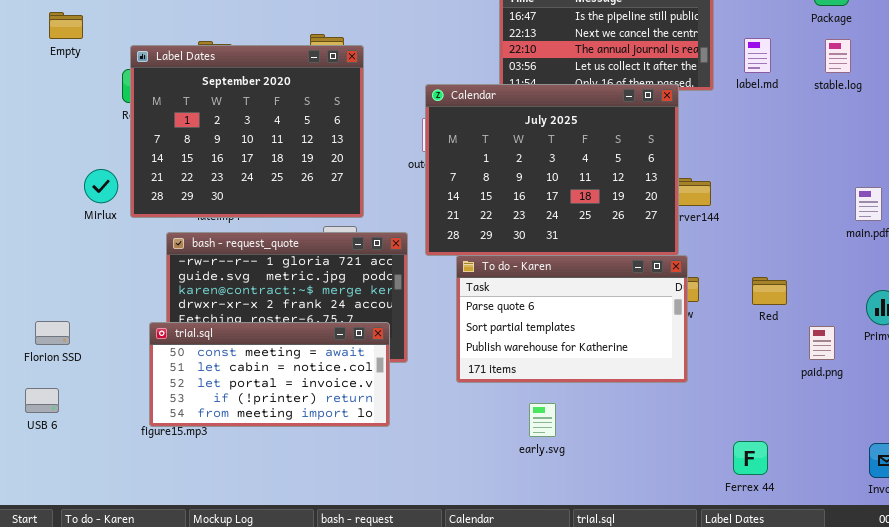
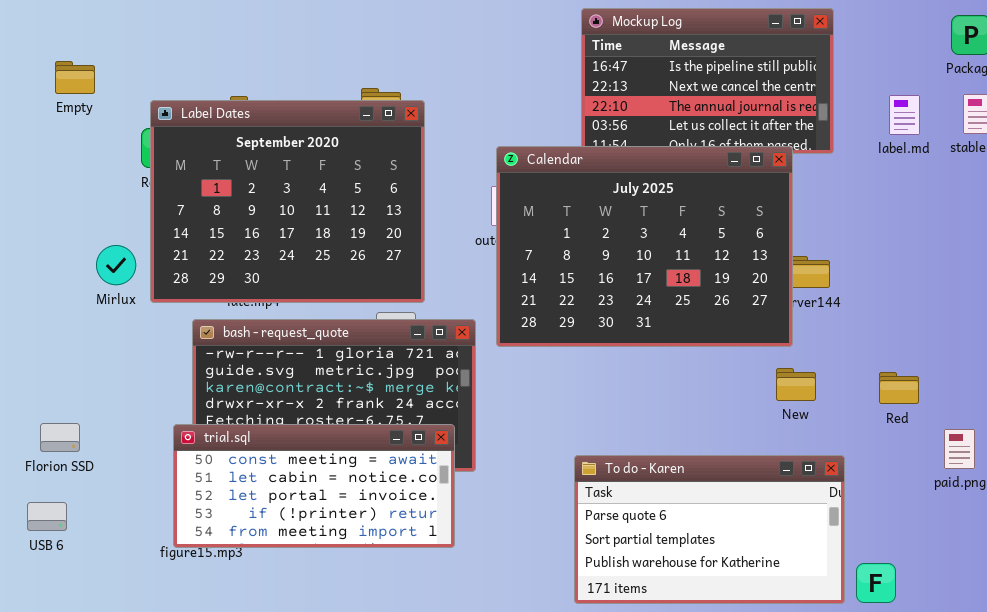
label.md: [744,38,771,73] -> [889,95,920,135], moved
To do - Karen: [456,255,688,383] -> [574,455,845,604], moved

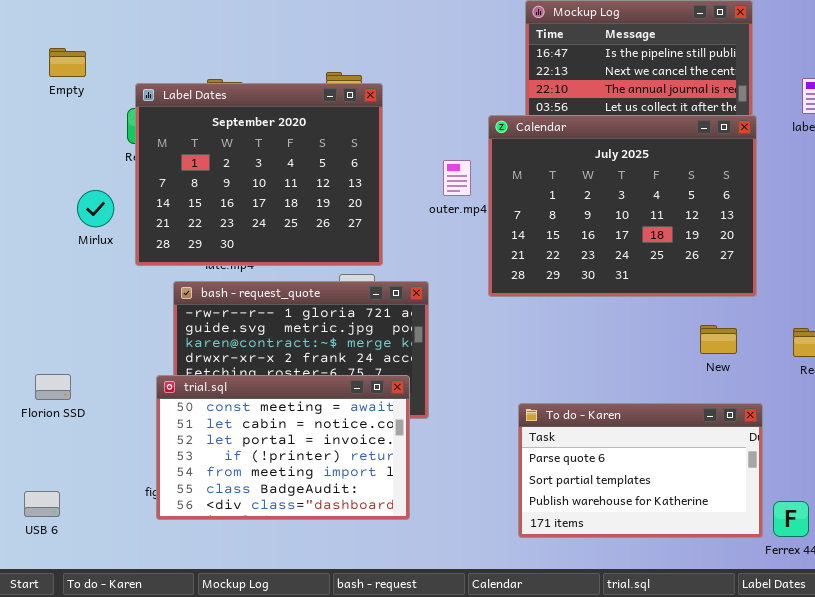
Calendar: [496,146,793,347] -> [488,115,757,297], moved
Mirlux: [96,245,136,285] -> [77,190,114,227], moved
trial.sql: [173,424,455,548] -> [156,375,410,520], resized
USB 6: [27,502,67,531] -> [24,491,60,517], moved

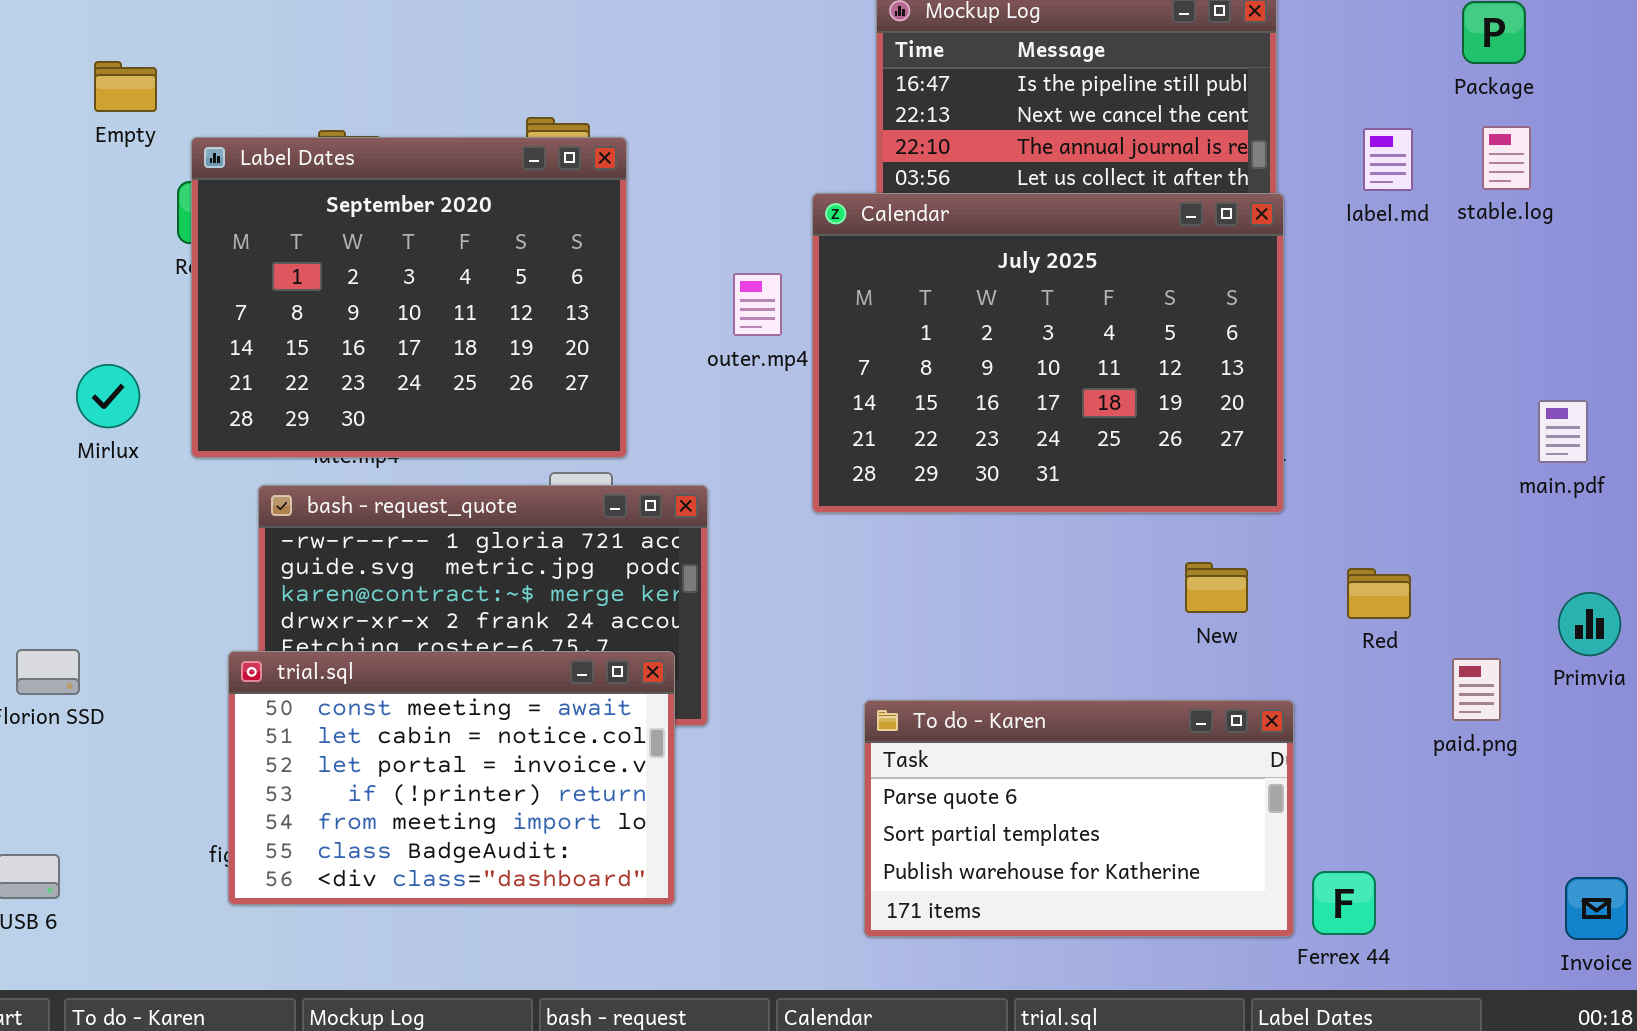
Empty: [49,48,86,77] -> [94,61,157,112], moved
Mirlux: [77,190,114,227] -> [76,364,140,428], moved

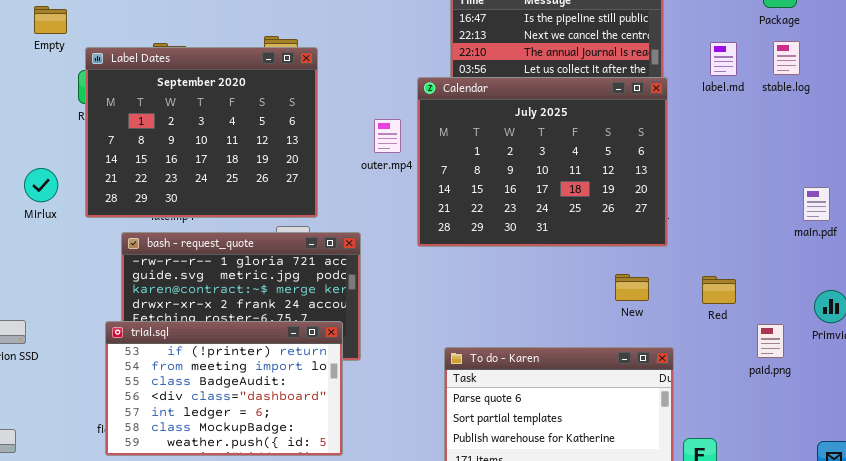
trial.sql: [228,651,675,905] -> [105,321,343,456], scrolled down 3 rows

